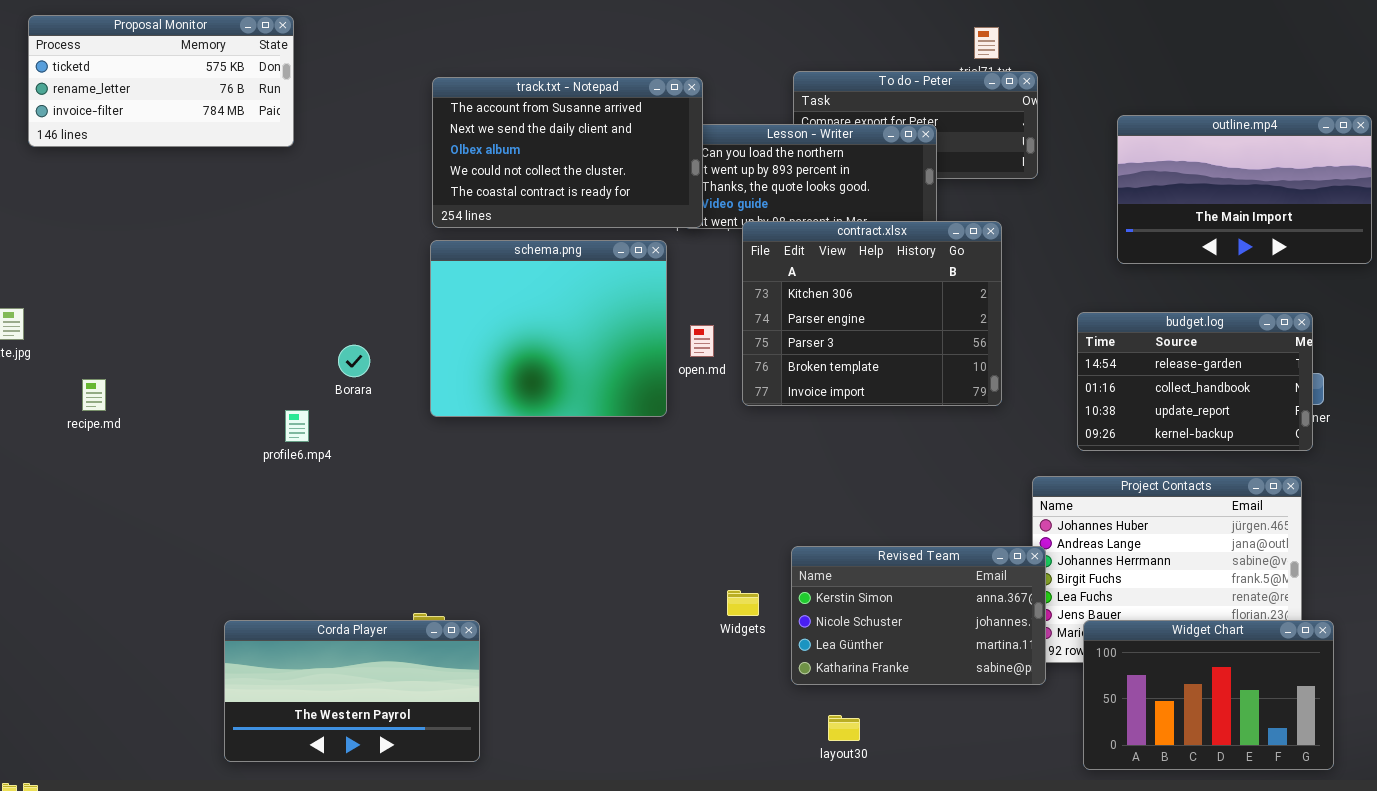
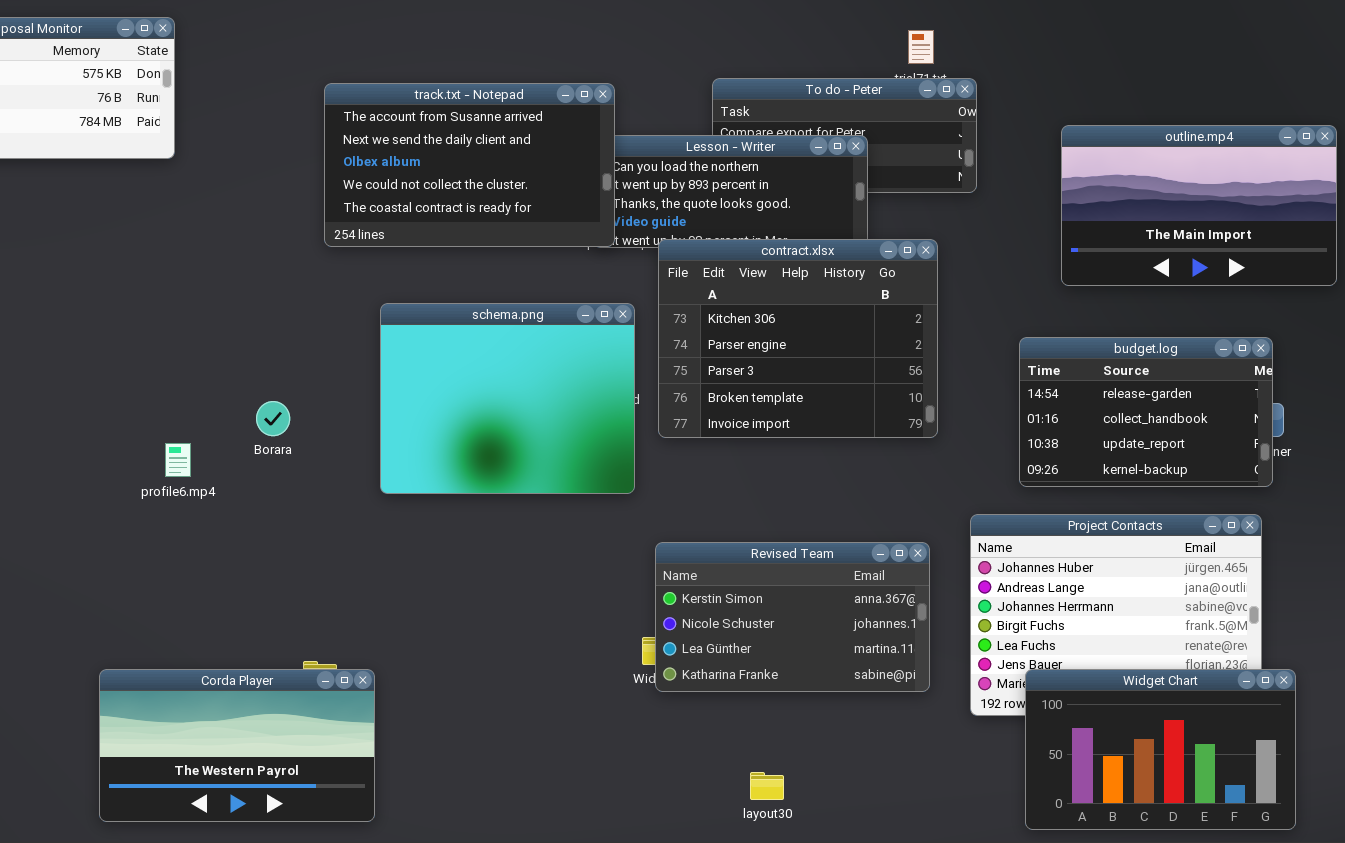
schema.png: [430,240,667,417] -> [380,303,635,494], moved
Borara: [338,345,370,377] -> [256,401,290,436], moved
Revised Team: [791,546,1046,685] -> [655,542,930,692], moved

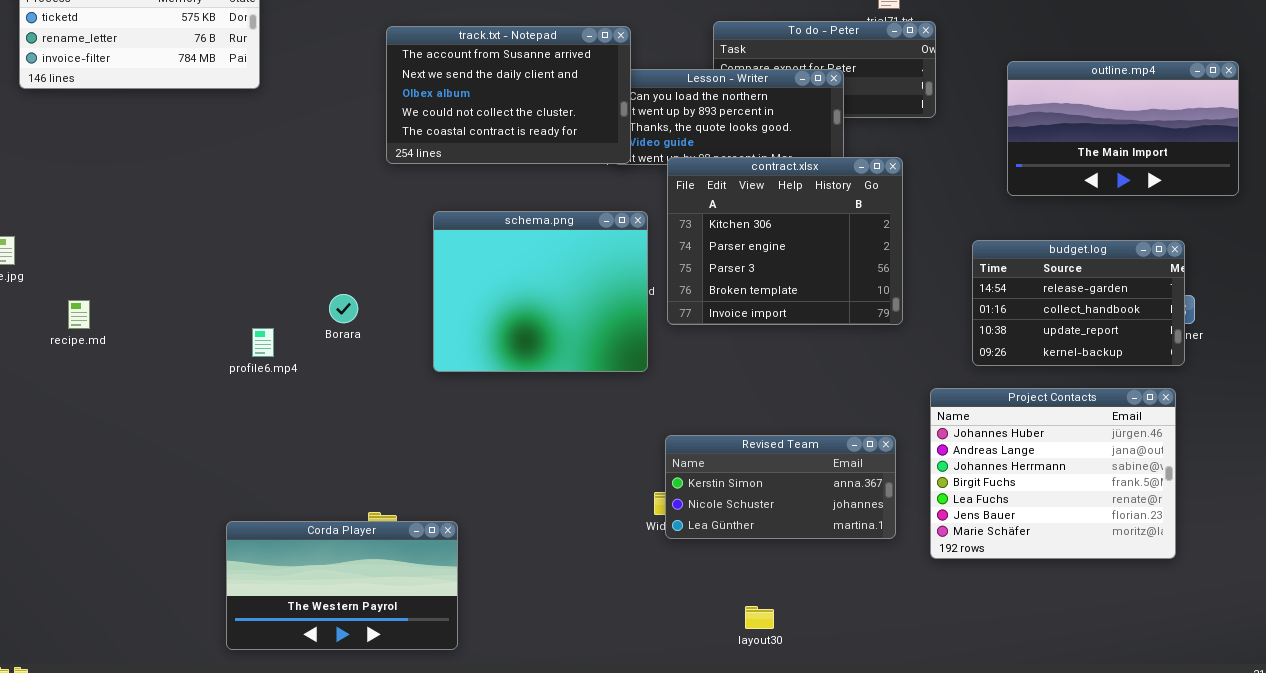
Revised Team: [655,542,930,692] -> [665,435,896,539], resized
Corda Player: [99,669,375,822] -> [226,521,458,650], moved
Widget Chart: [1025,669,1296,830] -> none, closed

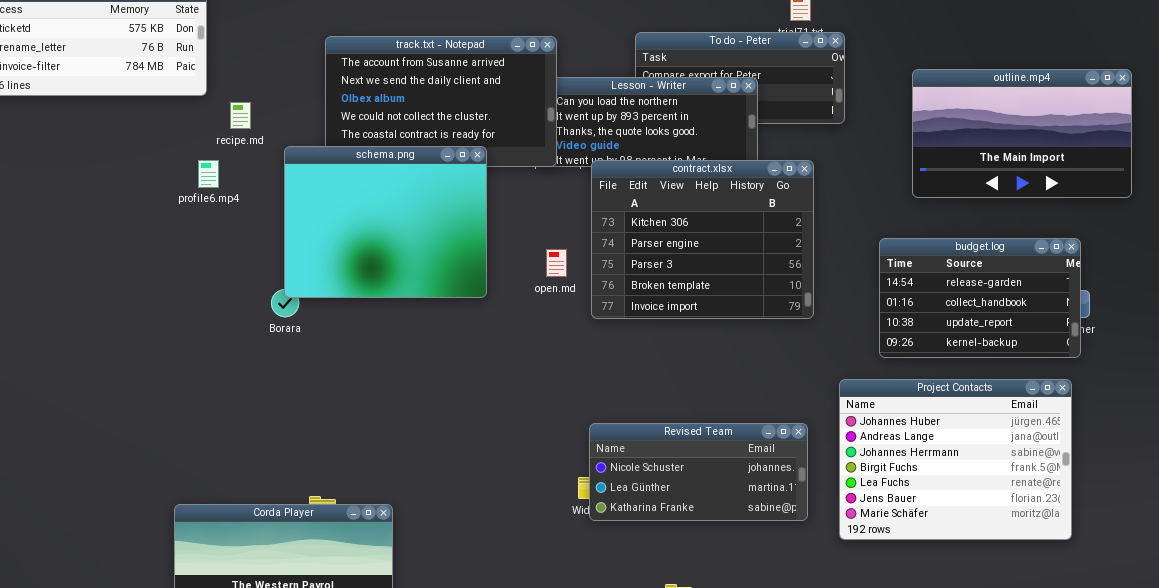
schema.png: [433,211,648,372] -> [284,146,487,298], moved
recipe.md: [68,300,90,329] -> [230,102,251,129], moved
profile6.mp4: [252,328,274,357] -> [198,160,219,188], moved
Revised Team: [665,435,896,539] -> [589,423,808,521], scrolled down 1 row

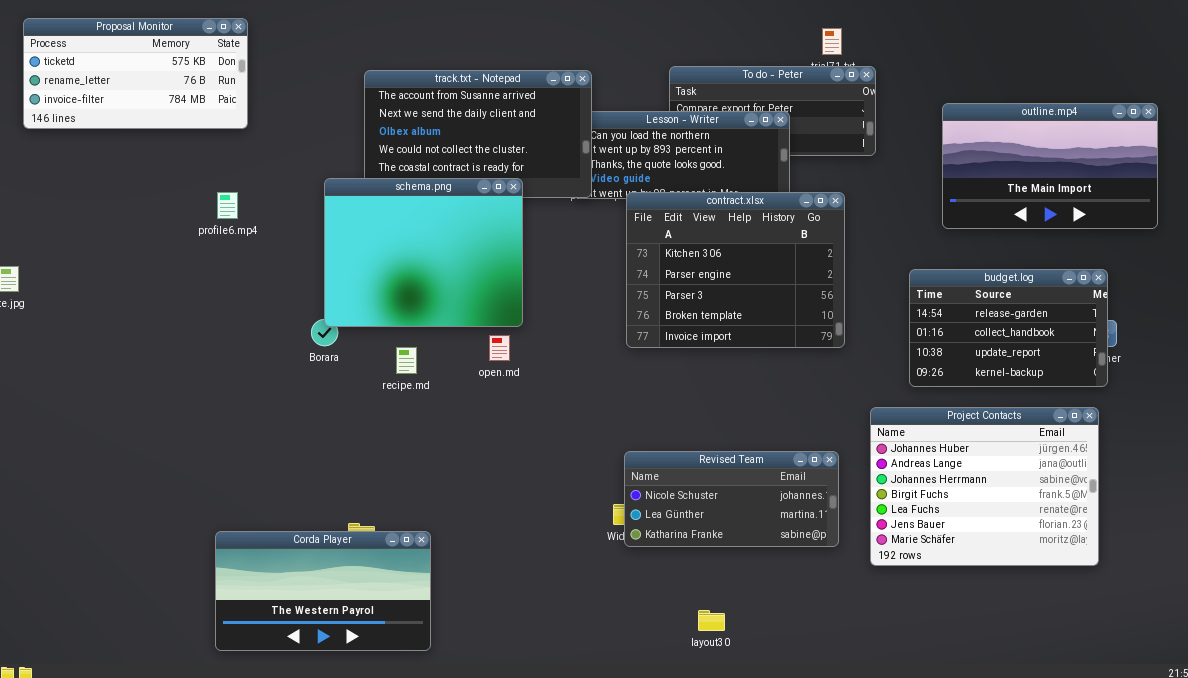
recipe.md: [230,102,251,129] -> [396,347,417,374], moved
profile6.mp4: [198,160,219,188] -> [217,192,238,219], moved
open.md: [546,249,567,277] -> [489,335,510,361], moved

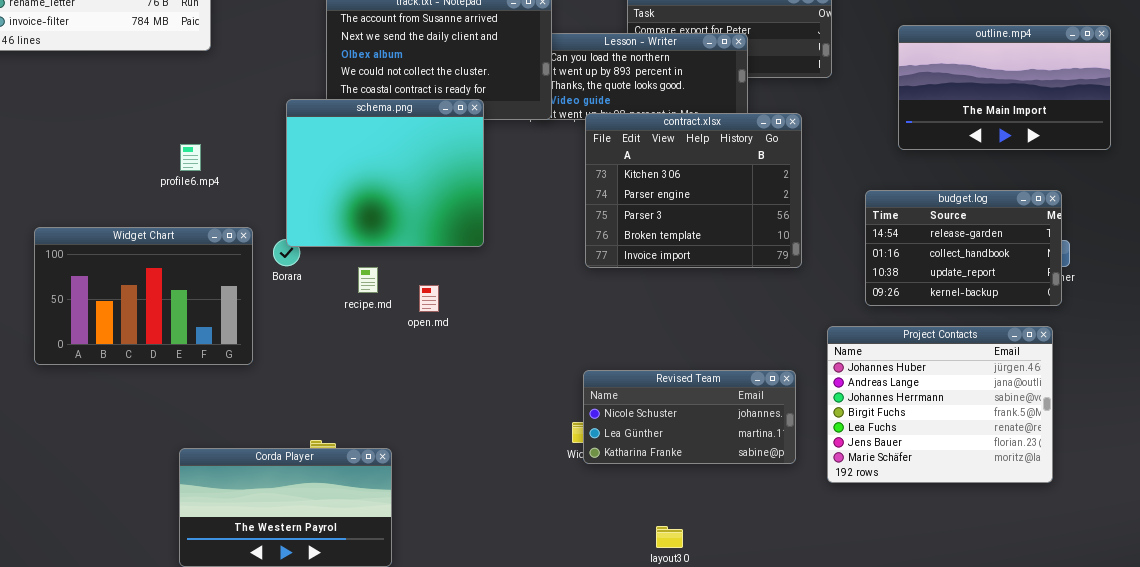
profile6.mp4: [217,192,238,219] -> [180,144,201,171], moved
Widget Chart: none -> [34,227,253,365], opened
open.md: [489,335,510,361] -> [419,285,439,312], moved

